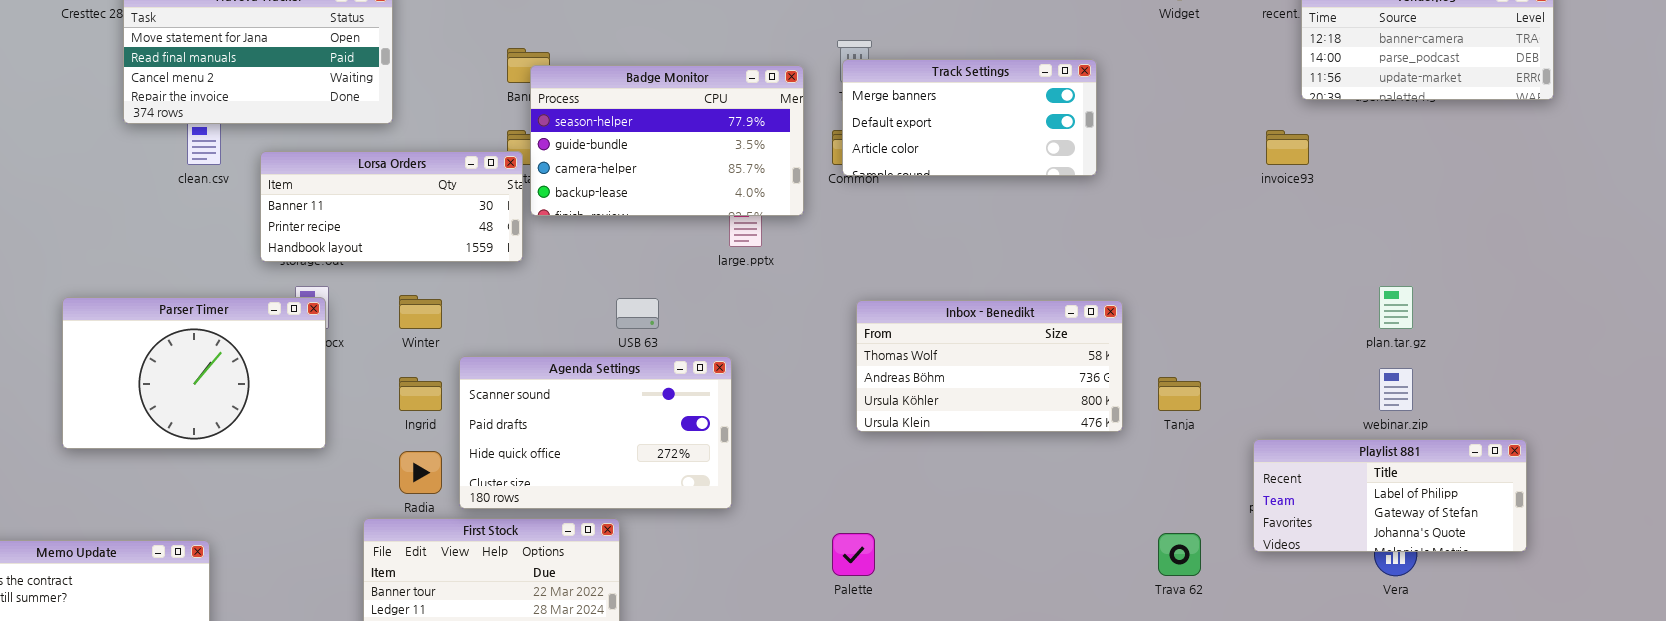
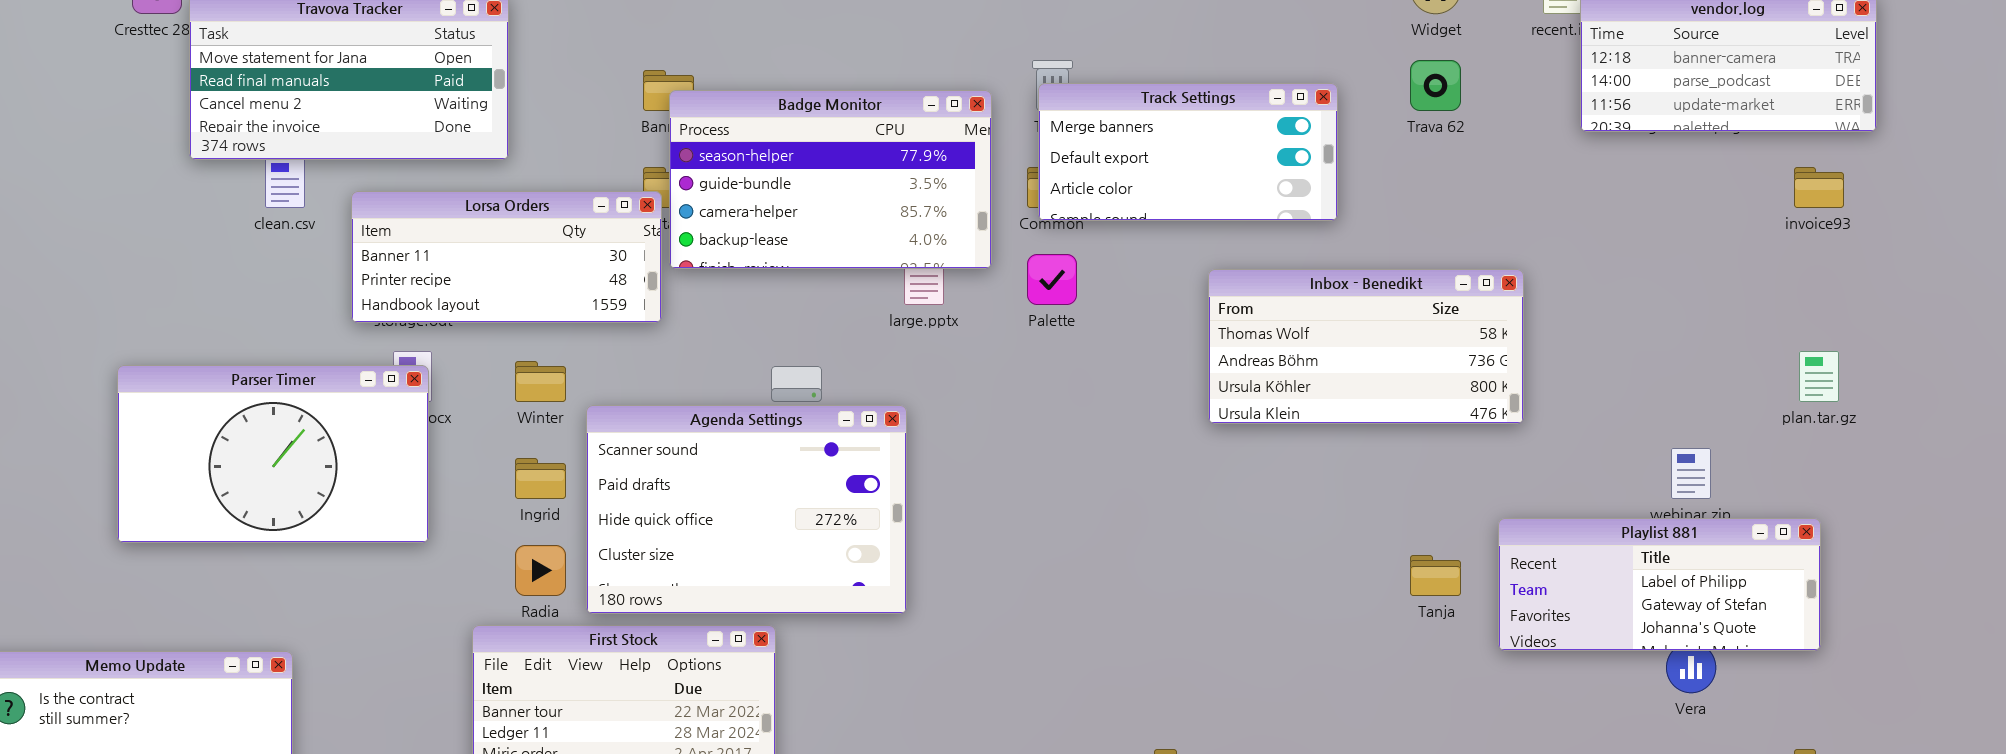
invoice93: [1266,130,1309,165] -> [1794,167,1844,208], moved
plan.tar.gz: [1379,286,1413,329] -> [1799,351,1839,402], moved
Inbox - Benedikt: [856,300,1123,432] -> [1208,269,1524,424], moved
Agenda Settings: [459,356,732,509] -> [586,405,907,614], resized
Tanja: [1158,377,1201,411] -> [1410,555,1461,596], moved
Playlist 881: [1253,439,1527,552] -> [1498,518,1821,651], moved
Palette: [832,533,875,576] -> [1027,254,1077,305], moved
Trava 62: [1158,533,1201,576] -> [1410,60,1461,111], moved

